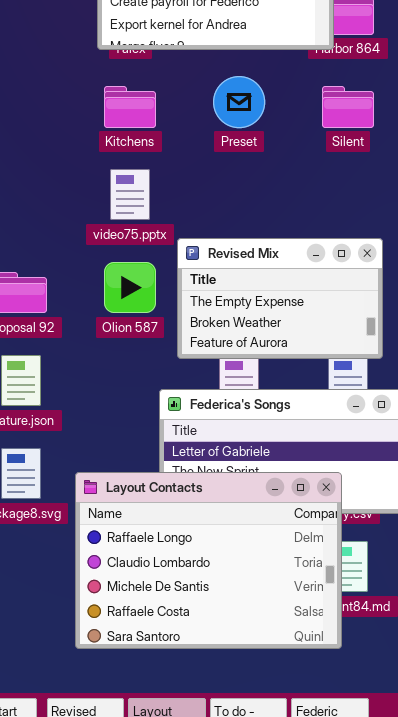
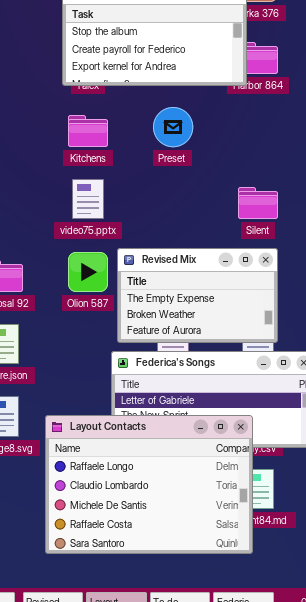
Silent: [322,86,374,128] -> [238,187,278,219], moved
Revised Mix: [177,238,383,359] -> [117,248,278,343], moved

